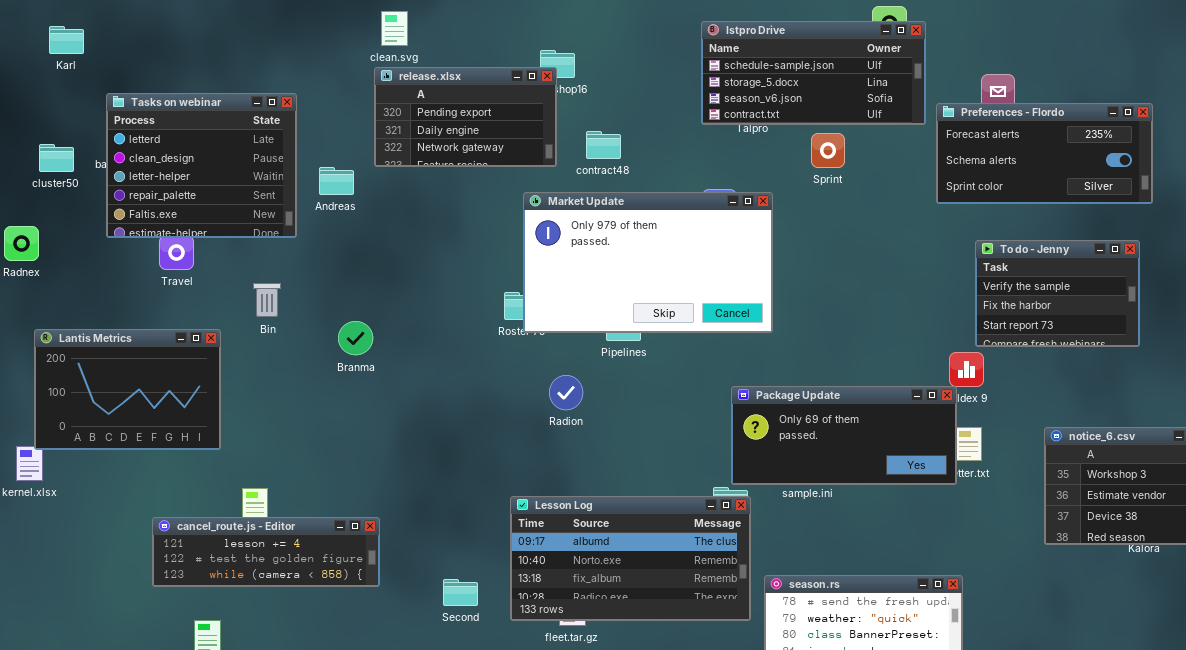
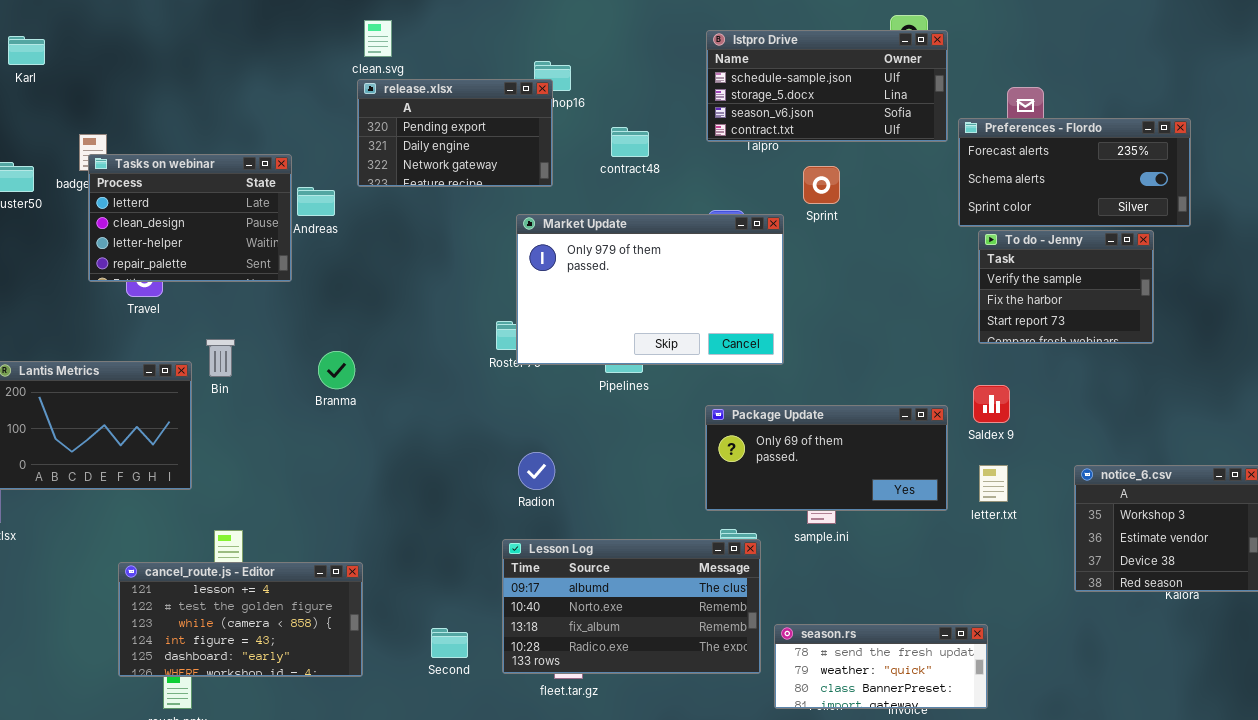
Tasks on webinar: [106,93,297,238] -> [88,154,292,282], moved, resized
contract48: [586,131,621,159] -> [611,127,649,157], moved
Sprint: [811,133,845,168] -> [803,166,840,204], moved
To do - Jenny: [975,240,1140,347] -> [978,230,1154,344], moved
Bin: [253,283,281,317] -> [206,339,235,377], moved
Radion: [549,375,583,410] -> [518,452,555,490], moved
Package Update: [731,386,957,485] -> [705,405,948,511], moved
cancel_route.js - Editor: [152,517,380,587] -> [118,562,363,677], resized

